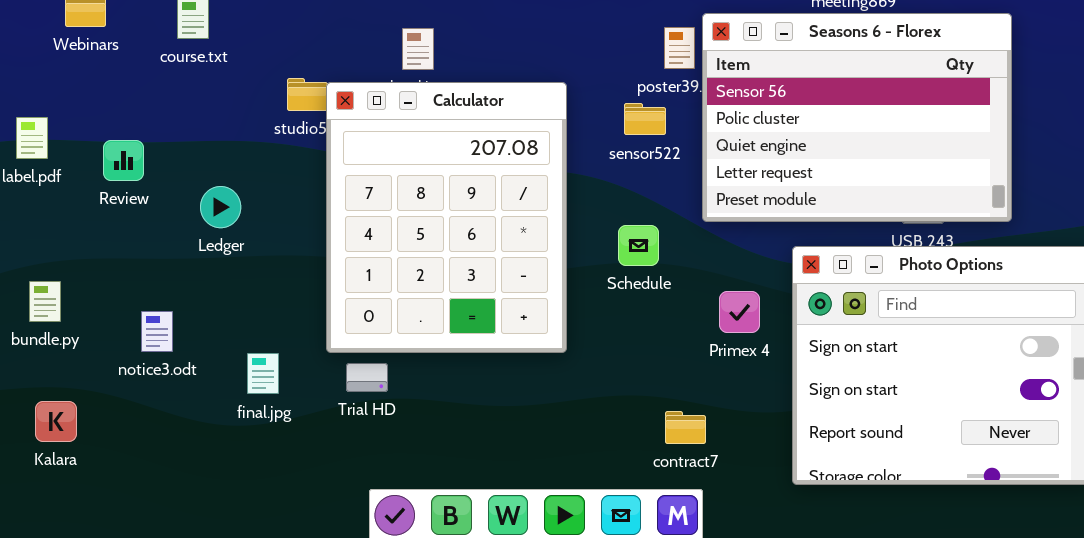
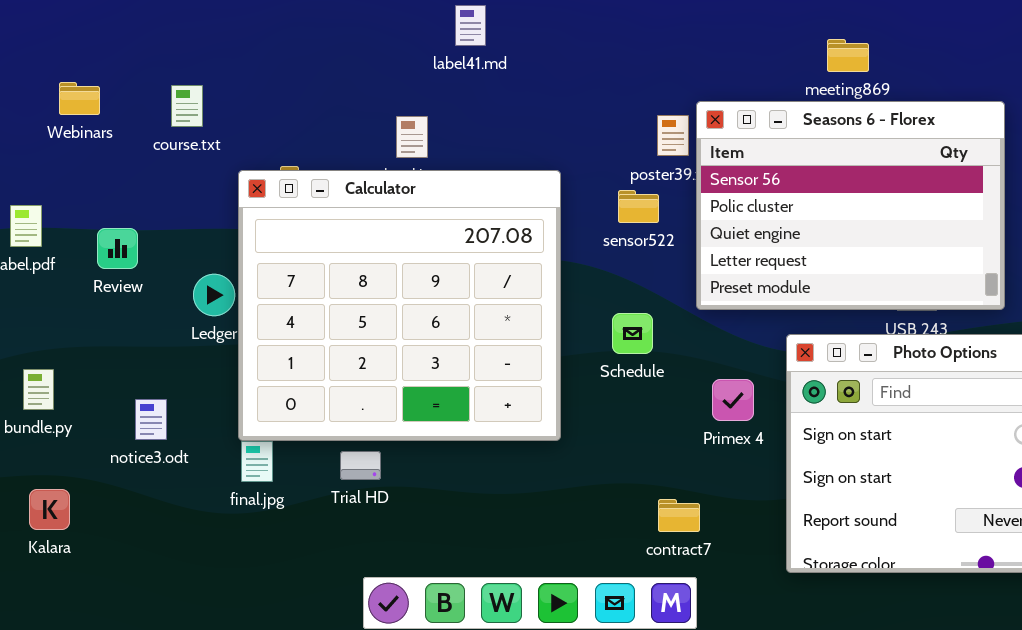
Calculator: [326,82,567,353] -> [238,170,561,441], resized

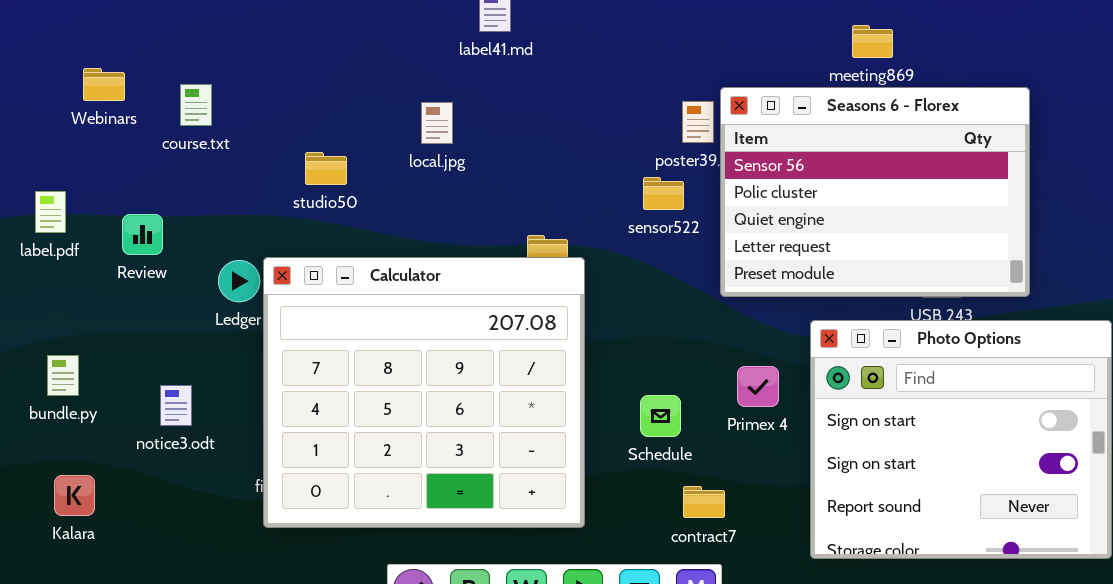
course.txt: [171,85,203,127] -> [180,84,212,126], moved
Calculator: [238,170,561,441] -> [263,257,585,528], moved
Schedule: [612,313,653,354] -> [640,395,681,437], moved

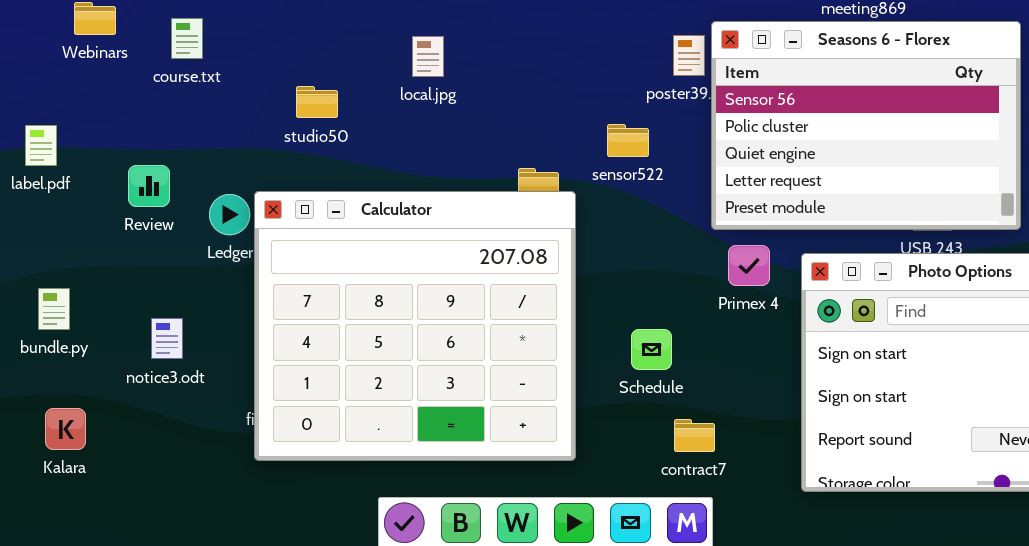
sensor522: [643,177,684,210] -> [607,124,649,157], moved
Review: [122,214,163,255] -> [128,165,170,207], moved
Primex 4: [737,366,779,407] -> [728,245,770,286], moved

